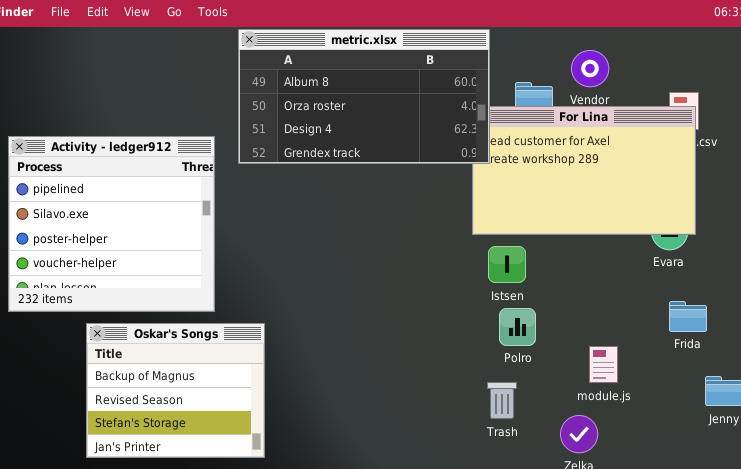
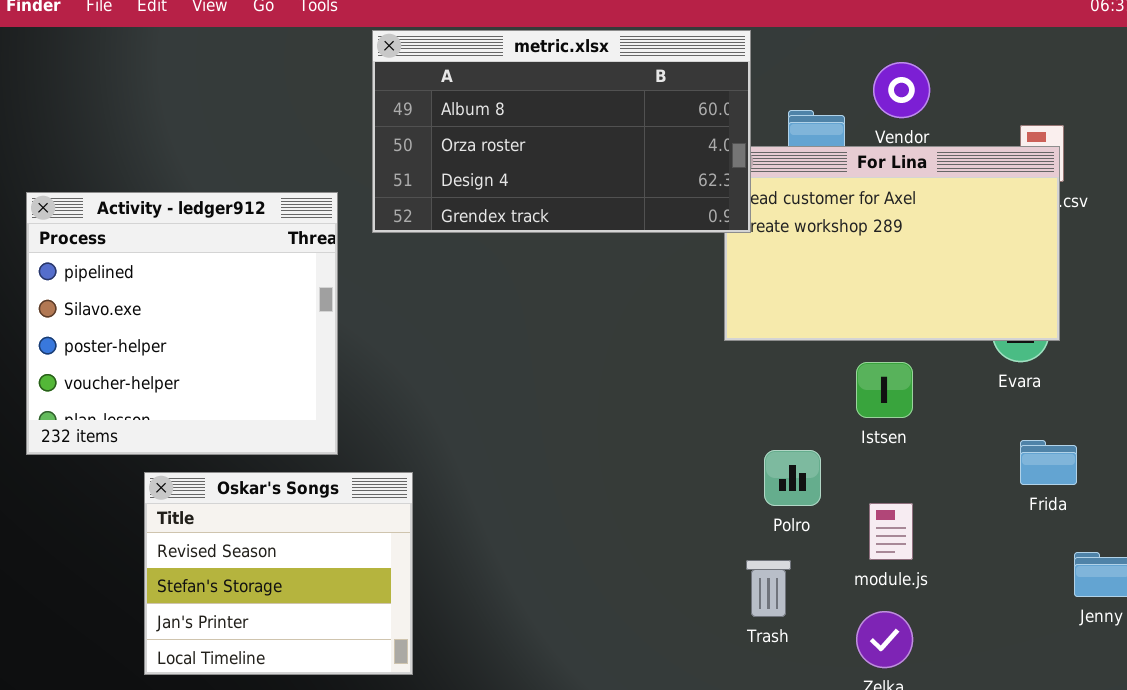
Istsen: [488,246,526,283] -> [856,362,913,418], moved
Oskar's Songs: [86,323,265,458] -> [144,472,413,675], scrolled down 1 row
module.js: [589,346,618,383] -> [869,503,913,560], moved

